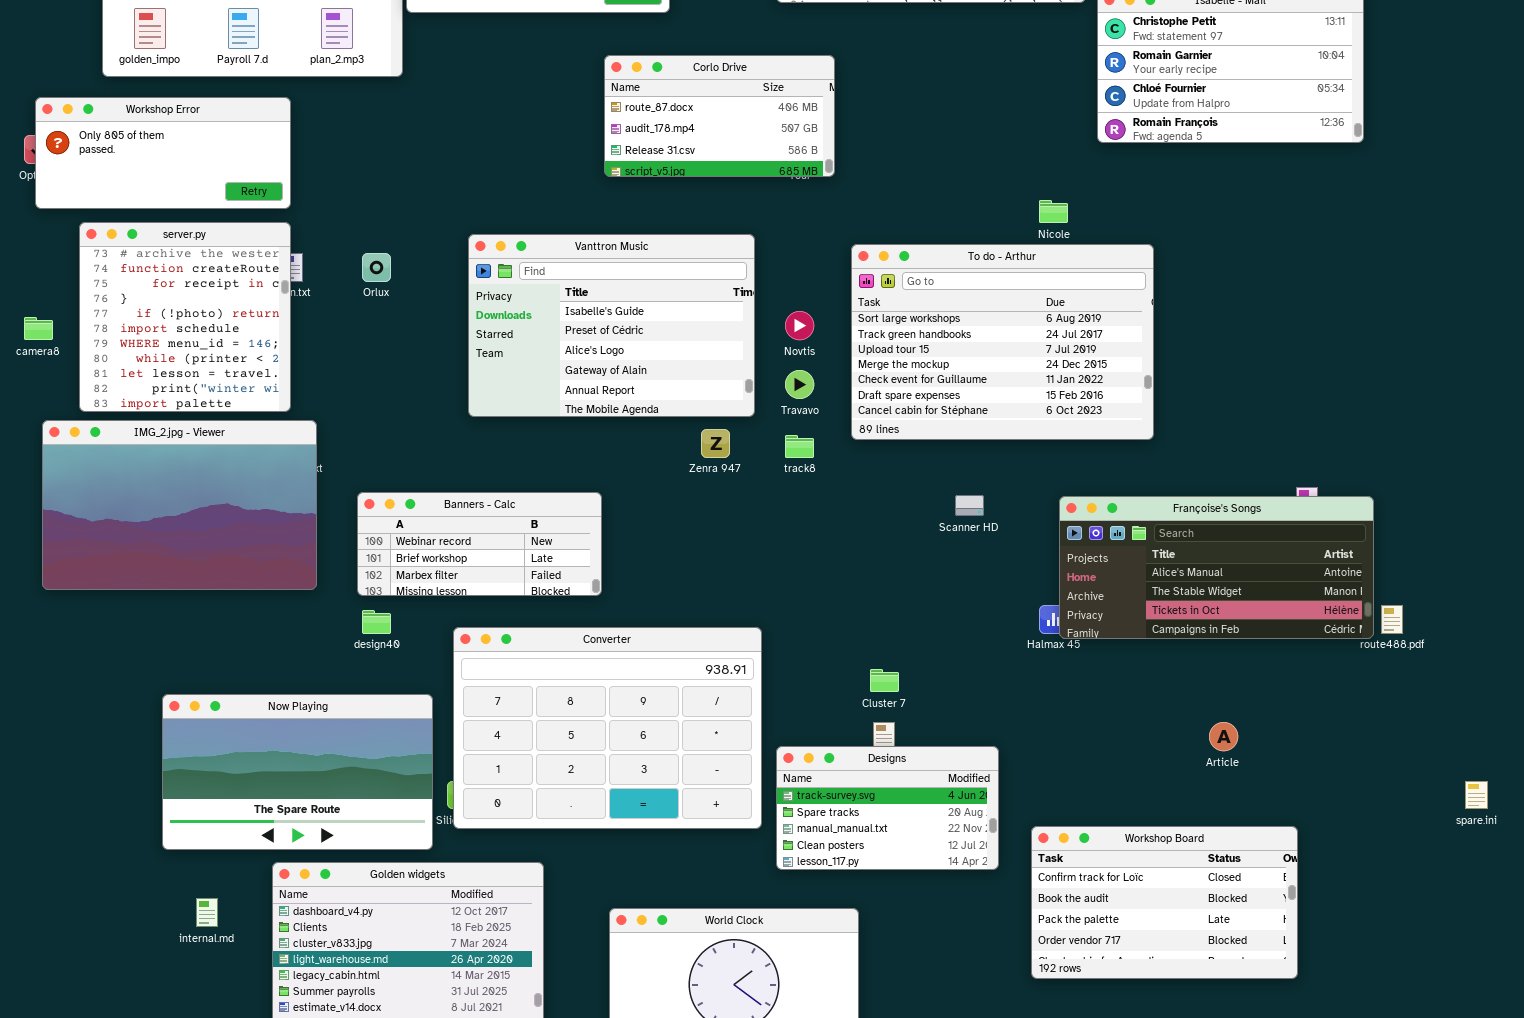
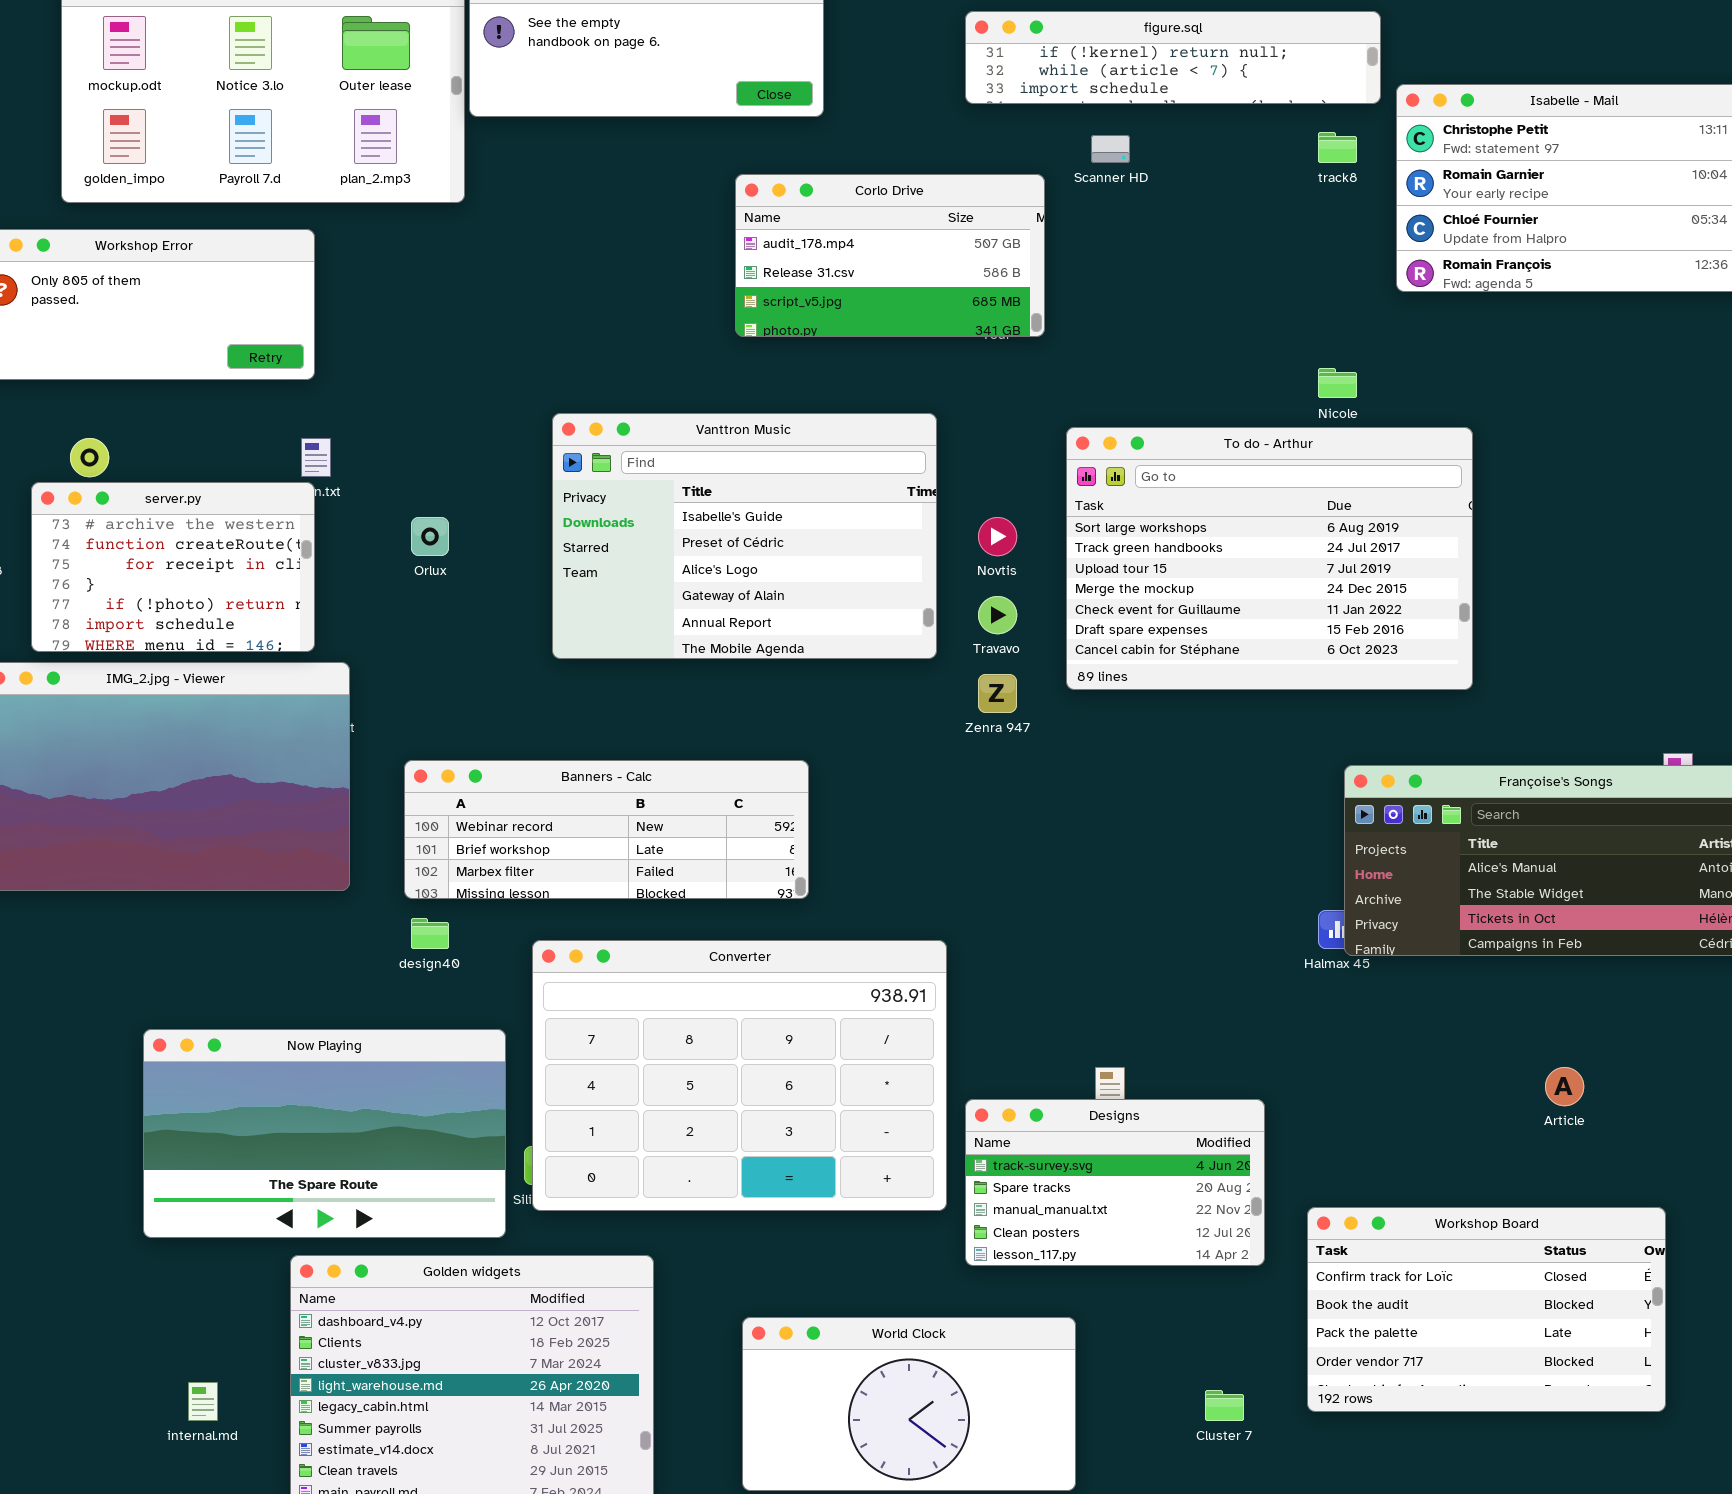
Corlo Drive: [604,55,835,177] -> [735,174,1045,337], scrolled down 1 row
server.py: [79,222,291,412] -> [31,482,315,652], resized
Orlux: [362,253,391,282] -> [411,517,449,556], moved
Zenra 947: [701,429,730,458] -> [978,674,1017,713], moved
track8: [785,435,814,458] -> [1318,132,1357,163], moved
Banners - Calc: [357,492,602,596] -> [404,760,809,899], resized
Scanner HD: [955,495,984,516] -> [1091,135,1130,163], moved
Cluster 7: [870,669,899,692] -> [1205,1390,1244,1421], moved
internal.md: [196,898,218,927] -> [188,1382,218,1421], moved

